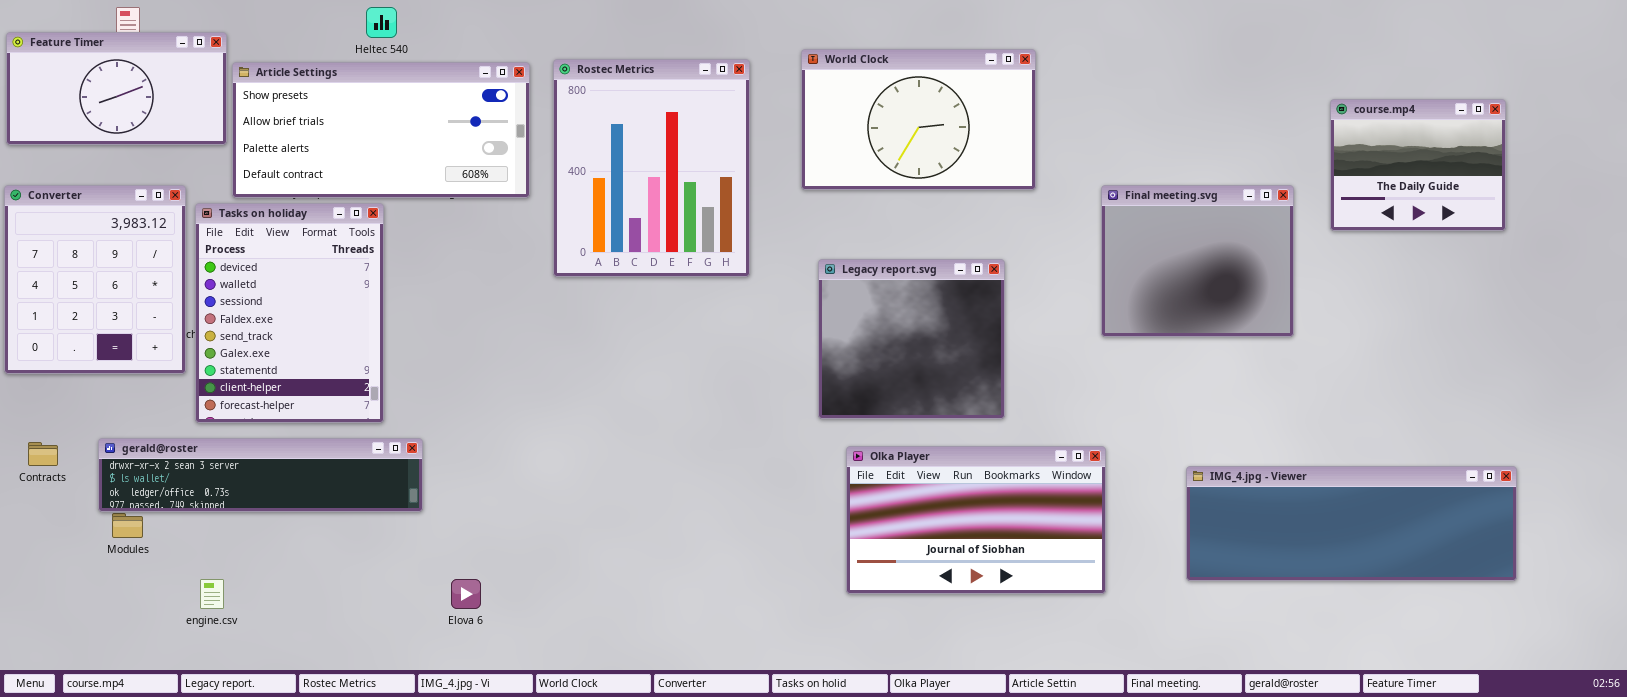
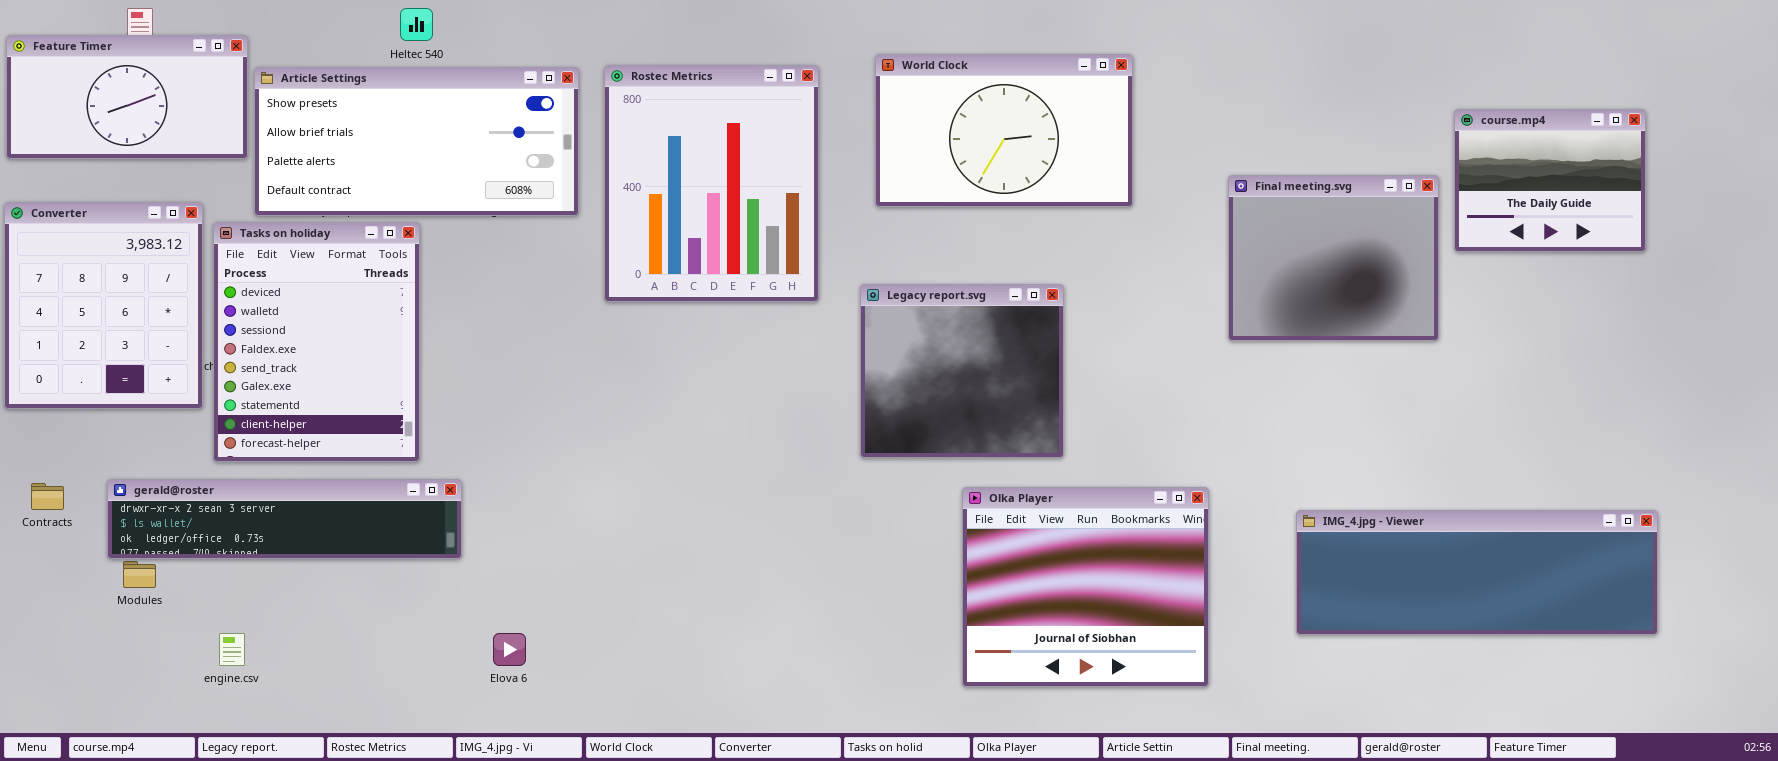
Final meeting.svg: [1101,185,1294,337] -> [1228,175,1439,341], moved
Legacy report.svg: [818,259,1005,419] -> [860,284,1064,458], moved
Olka Player: [846,446,1106,594] -> [962,487,1209,687], resized

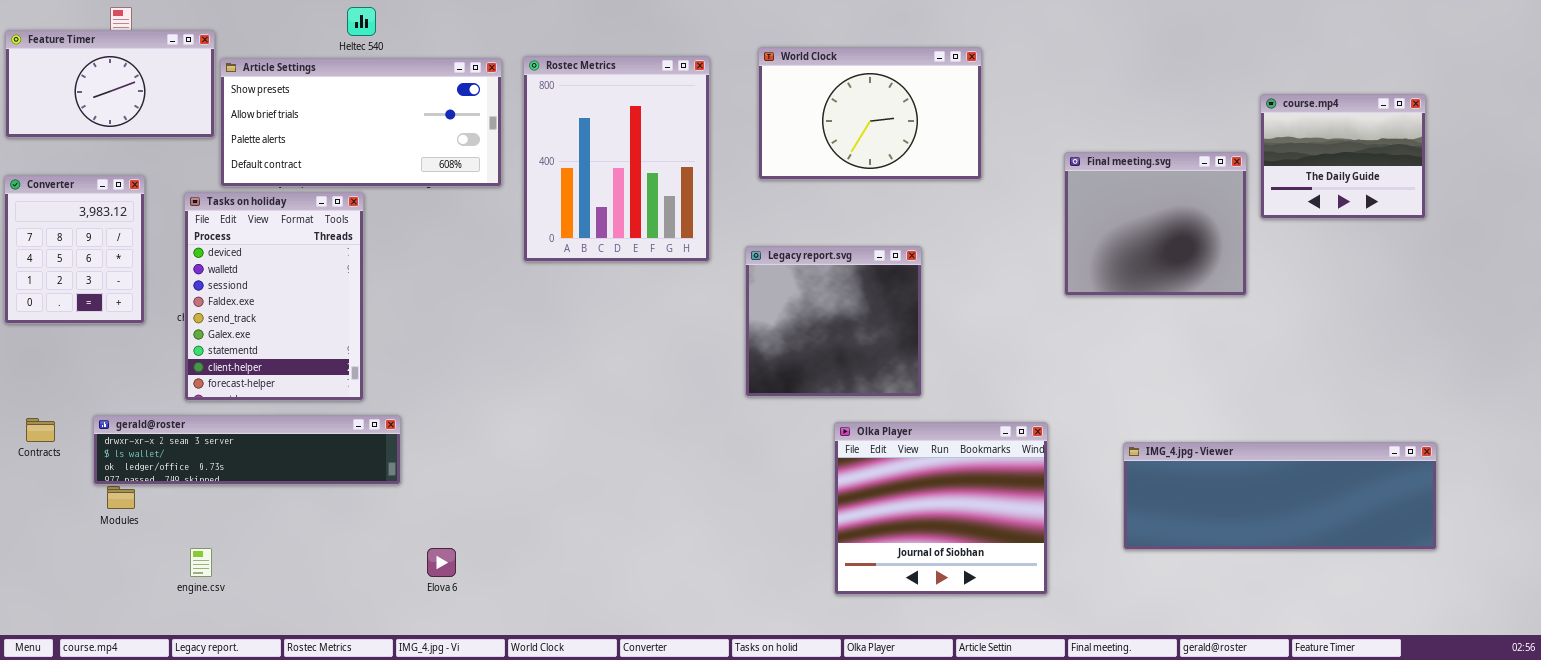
Converter: [4,202,203,409] -> [4,175,145,324], resized

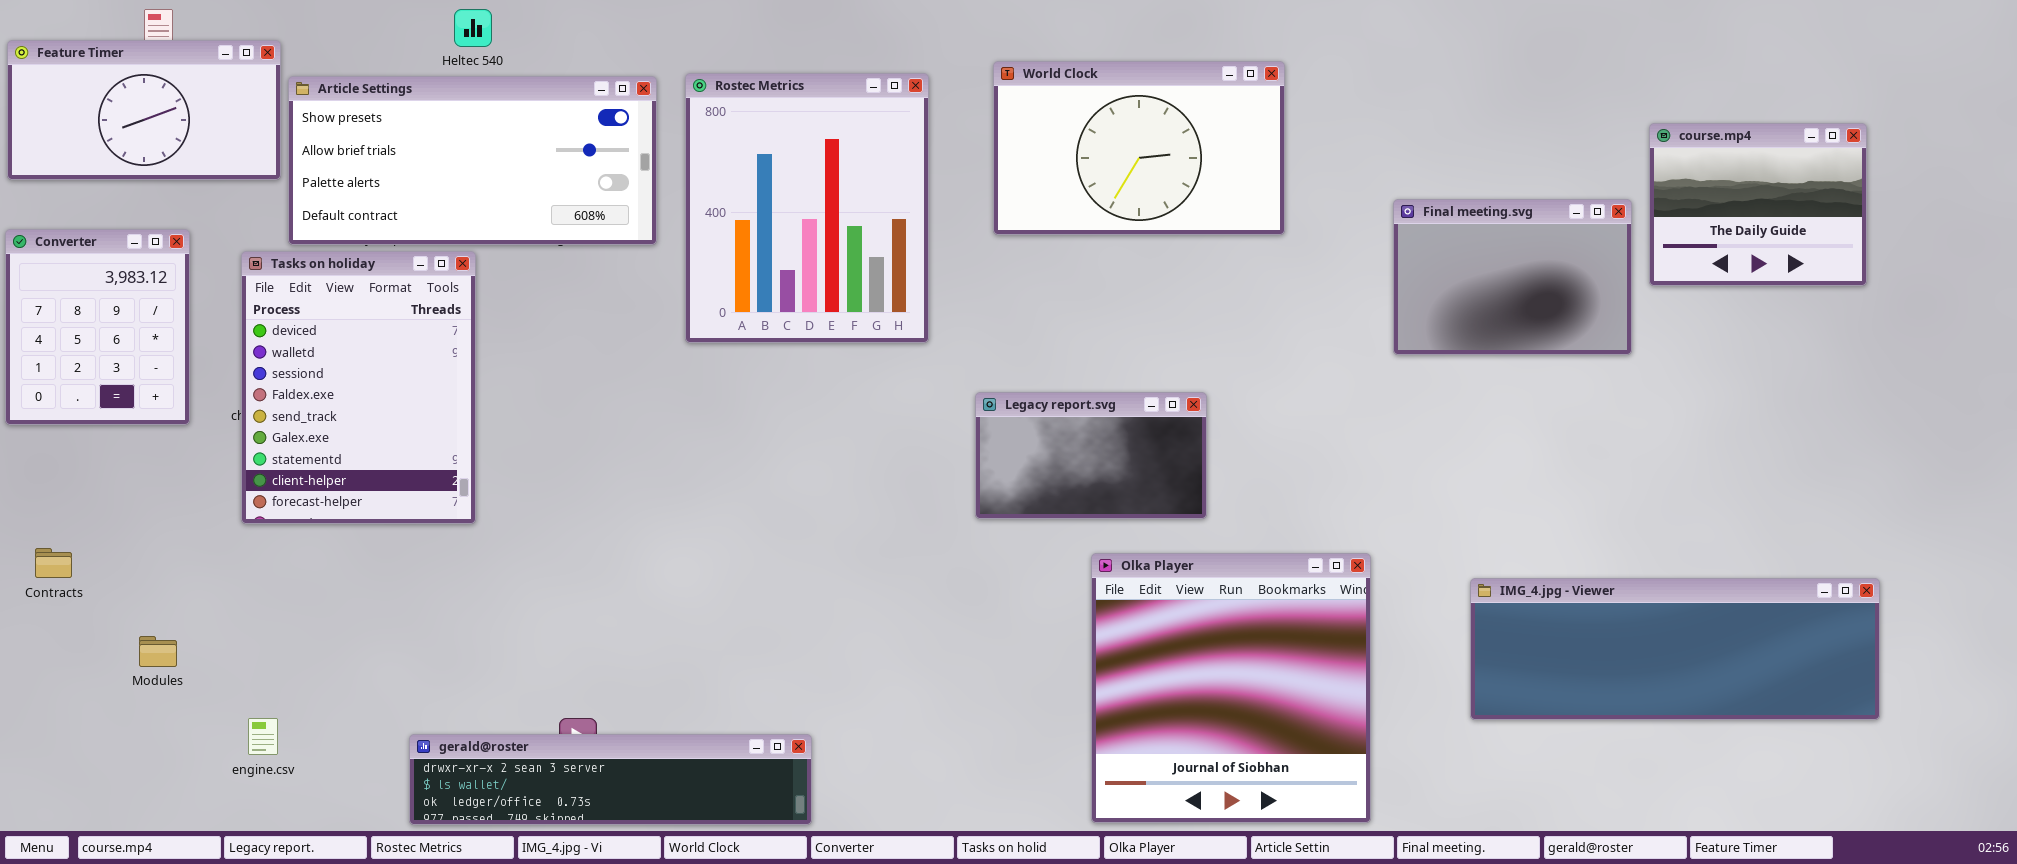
Final meeting.svg: [1064,152,1247,296] -> [1393,199,1632,355], resized
Legacy report.svg: [745,246,922,397] -> [975,392,1207,519], resized
gerald@roster: [93,415,401,485] -> [409,734,812,825], moved
Olka Player: [834,422,1048,595] -> [1091,553,1371,823], resized

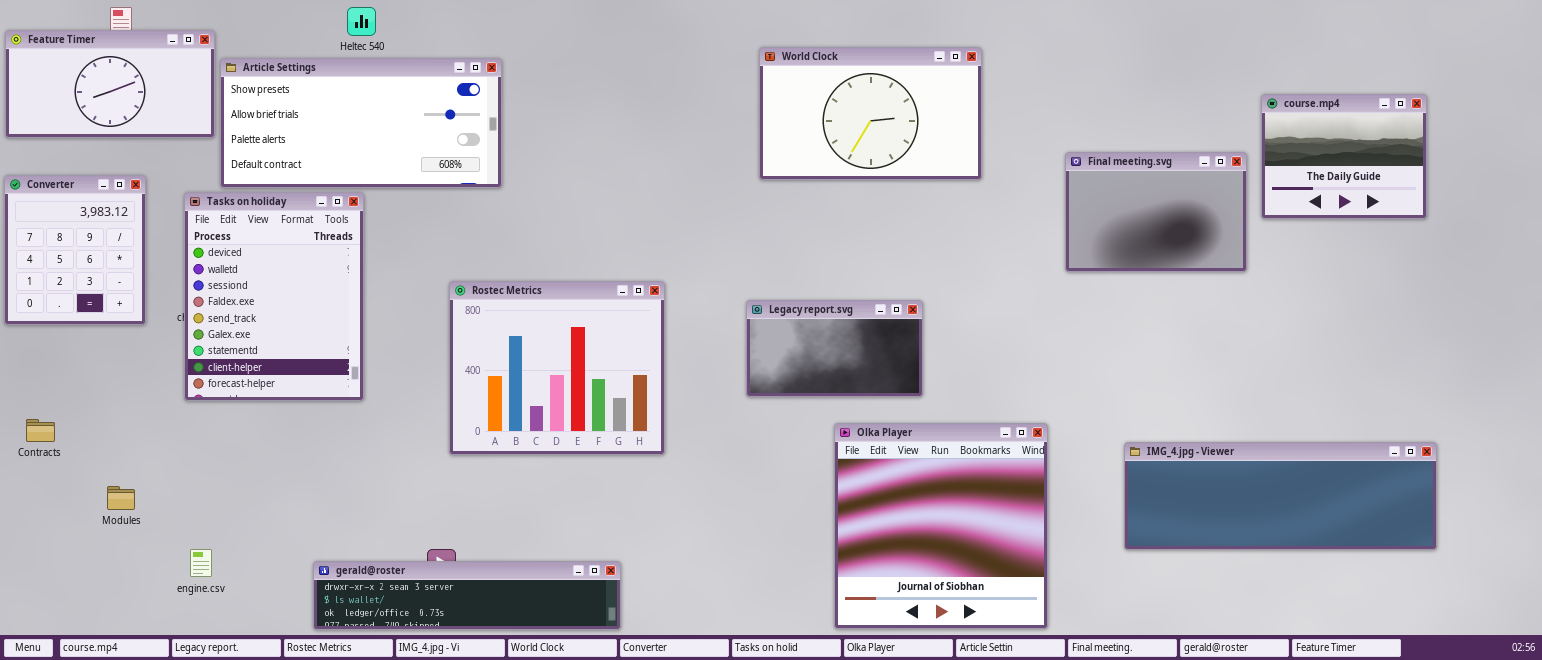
Rostec Metrics: [685,73,929,343] -> [449,281,665,455], moved, resized

